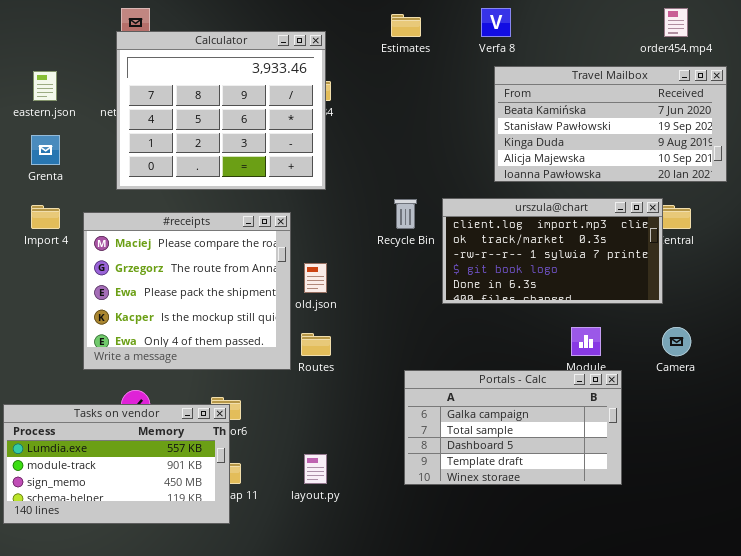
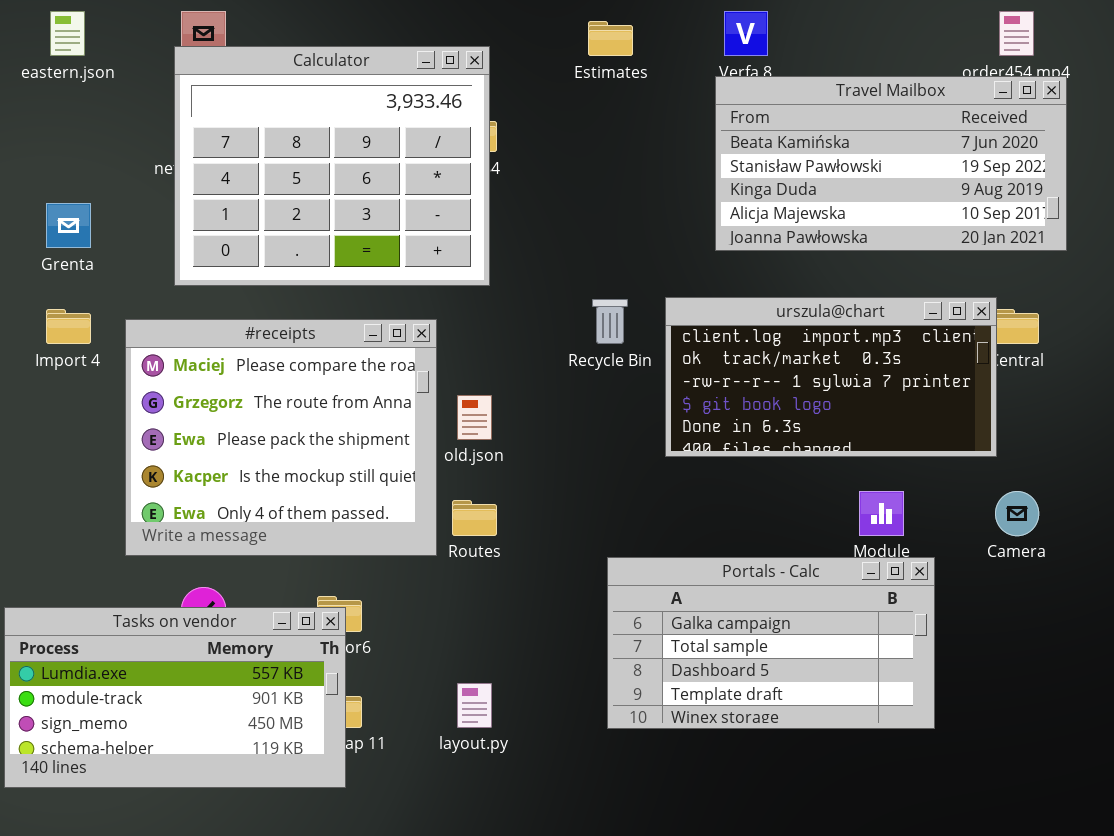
Travel Mailbox: [494,66,727,182] -> [715,76,1067,251], moved
eastern.json: [33,71,57,101] -> [50,11,85,56], moved

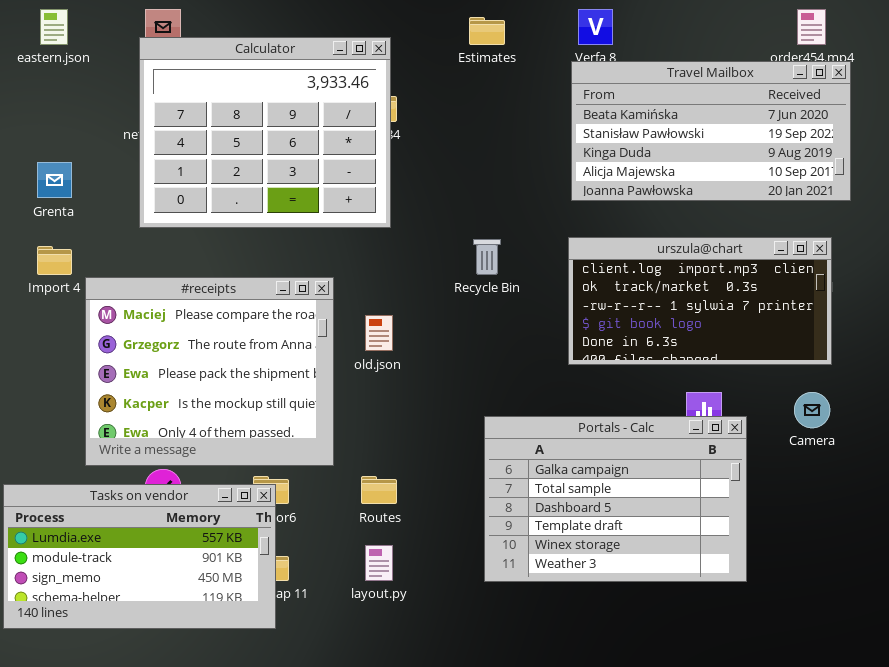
urszula@chart: [665,297,997,457] -> [568,237,832,365], moved
#receipts: [125,319,437,556] -> [85,277,334,466], moved
Routes: [452,500,497,536] -> [361,476,397,504], moved
Portals - Calc: [607,557,935,729] -> [484,416,747,582], resized

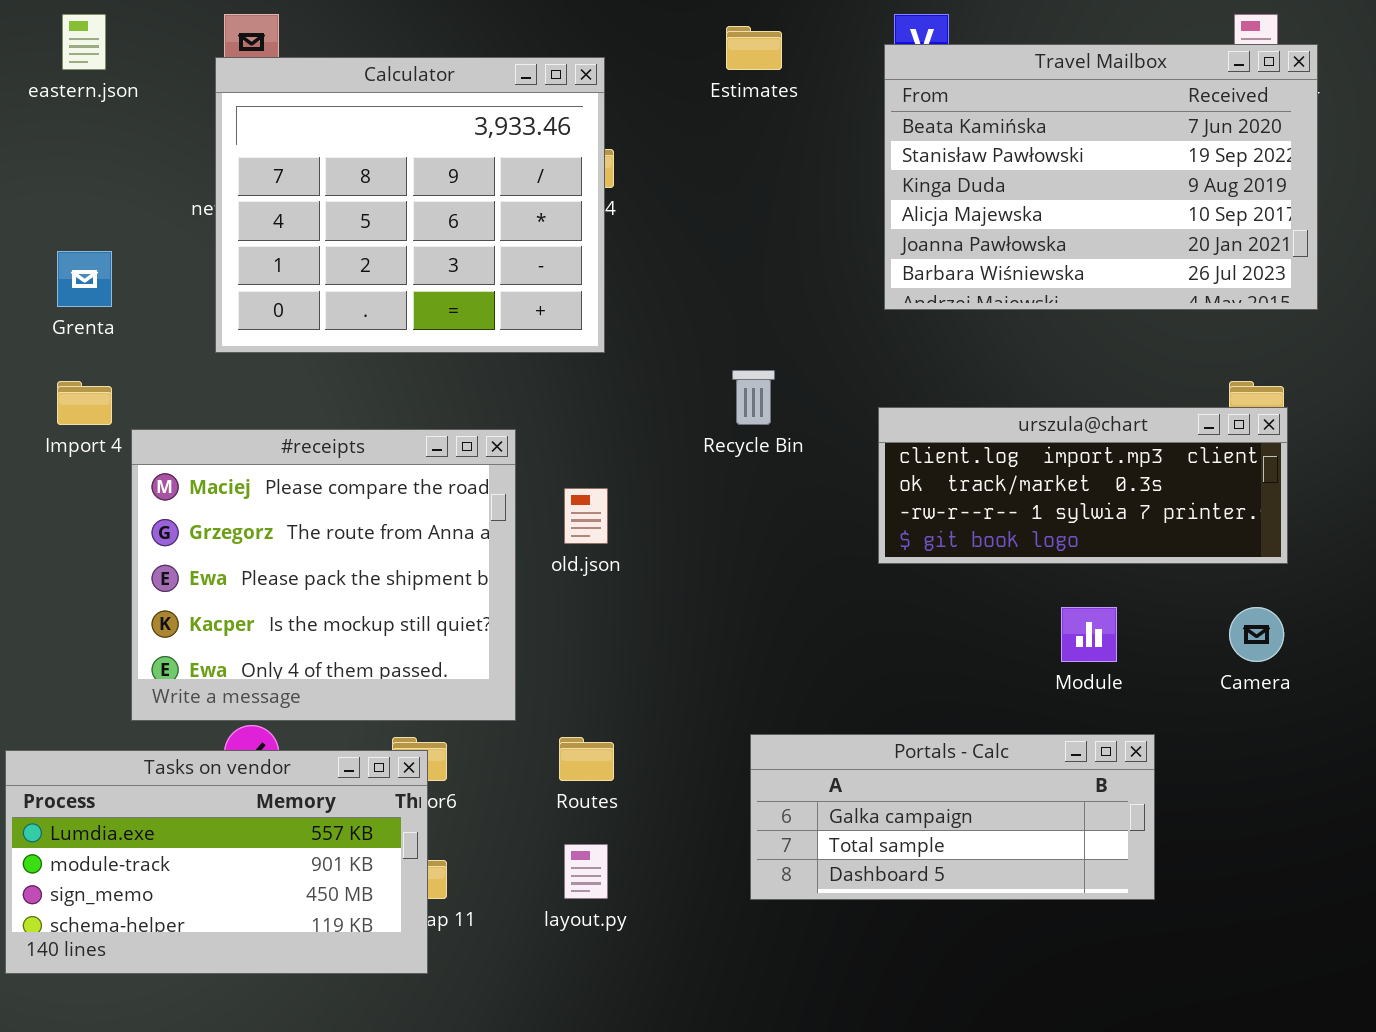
Travel Mailbox: [571,61,851,201] -> [884,44,1318,310], resized
urszula@chart: [568,237,832,365] -> [878,407,1288,564], resized
Portals - Calc: [484,416,747,582] -> [750,734,1155,900], resized

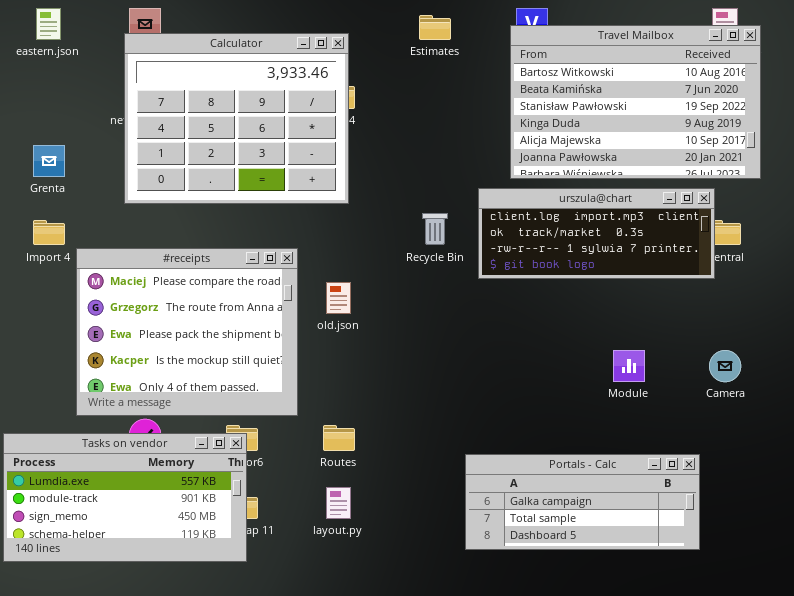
Travel Mailbox: [884,44,1318,310] -> [510,25,761,179], scrolled up 1 row
urszula@chart: [878,407,1288,564] -> [478,188,715,279], moved
Portals - Calc: [750,734,1155,900] -> [465,454,700,550], moved

